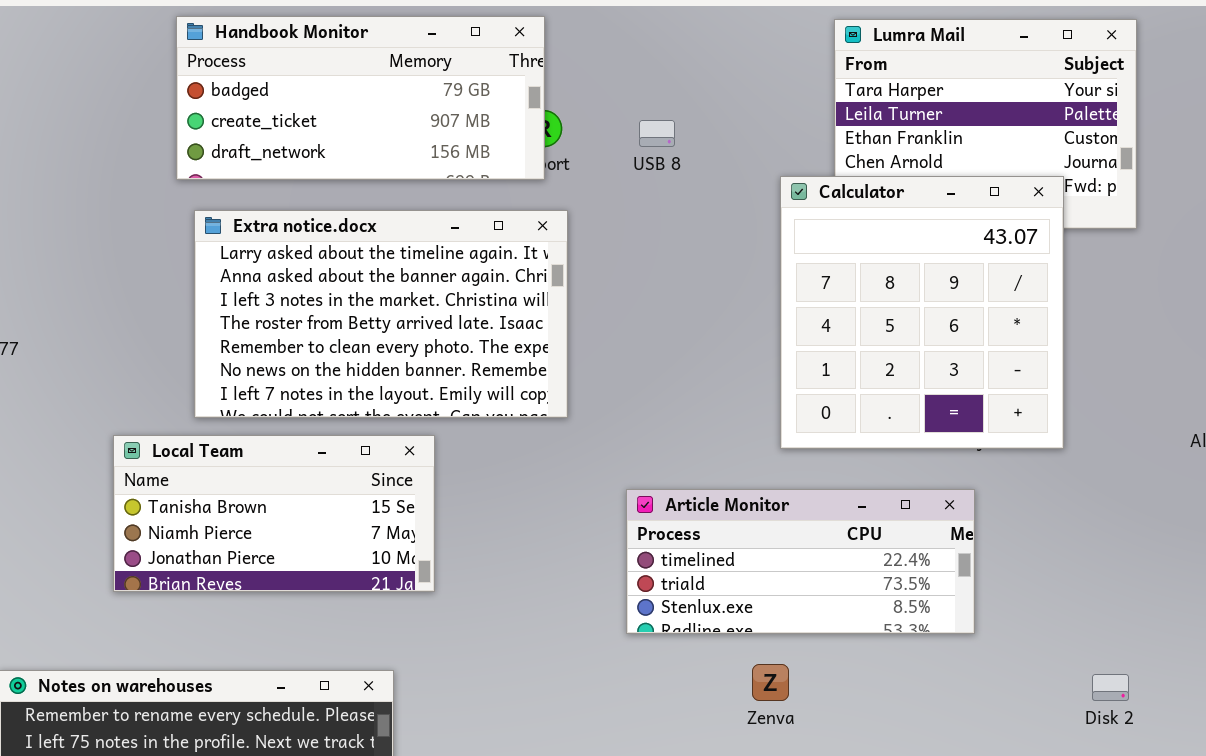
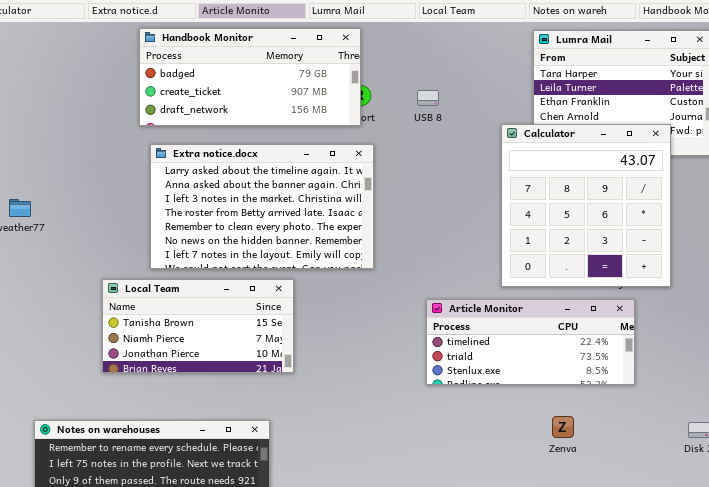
Article Monitor: [626,489,975,634] -> [426,299,635,385], moved
Zenva: [752,664,789,701] -> [552,416,574,438], moved

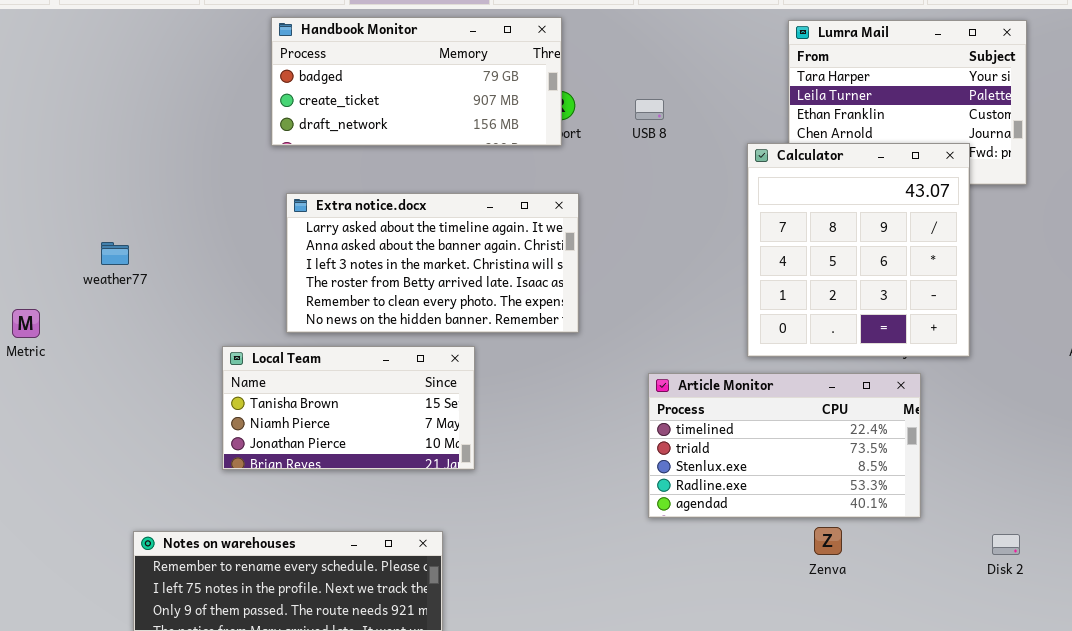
Extra notice.docx: [150,144,374,269] -> [286,193,579,333], resized
Article Monitor: [426,299,635,385] -> [648,373,921,518], resized

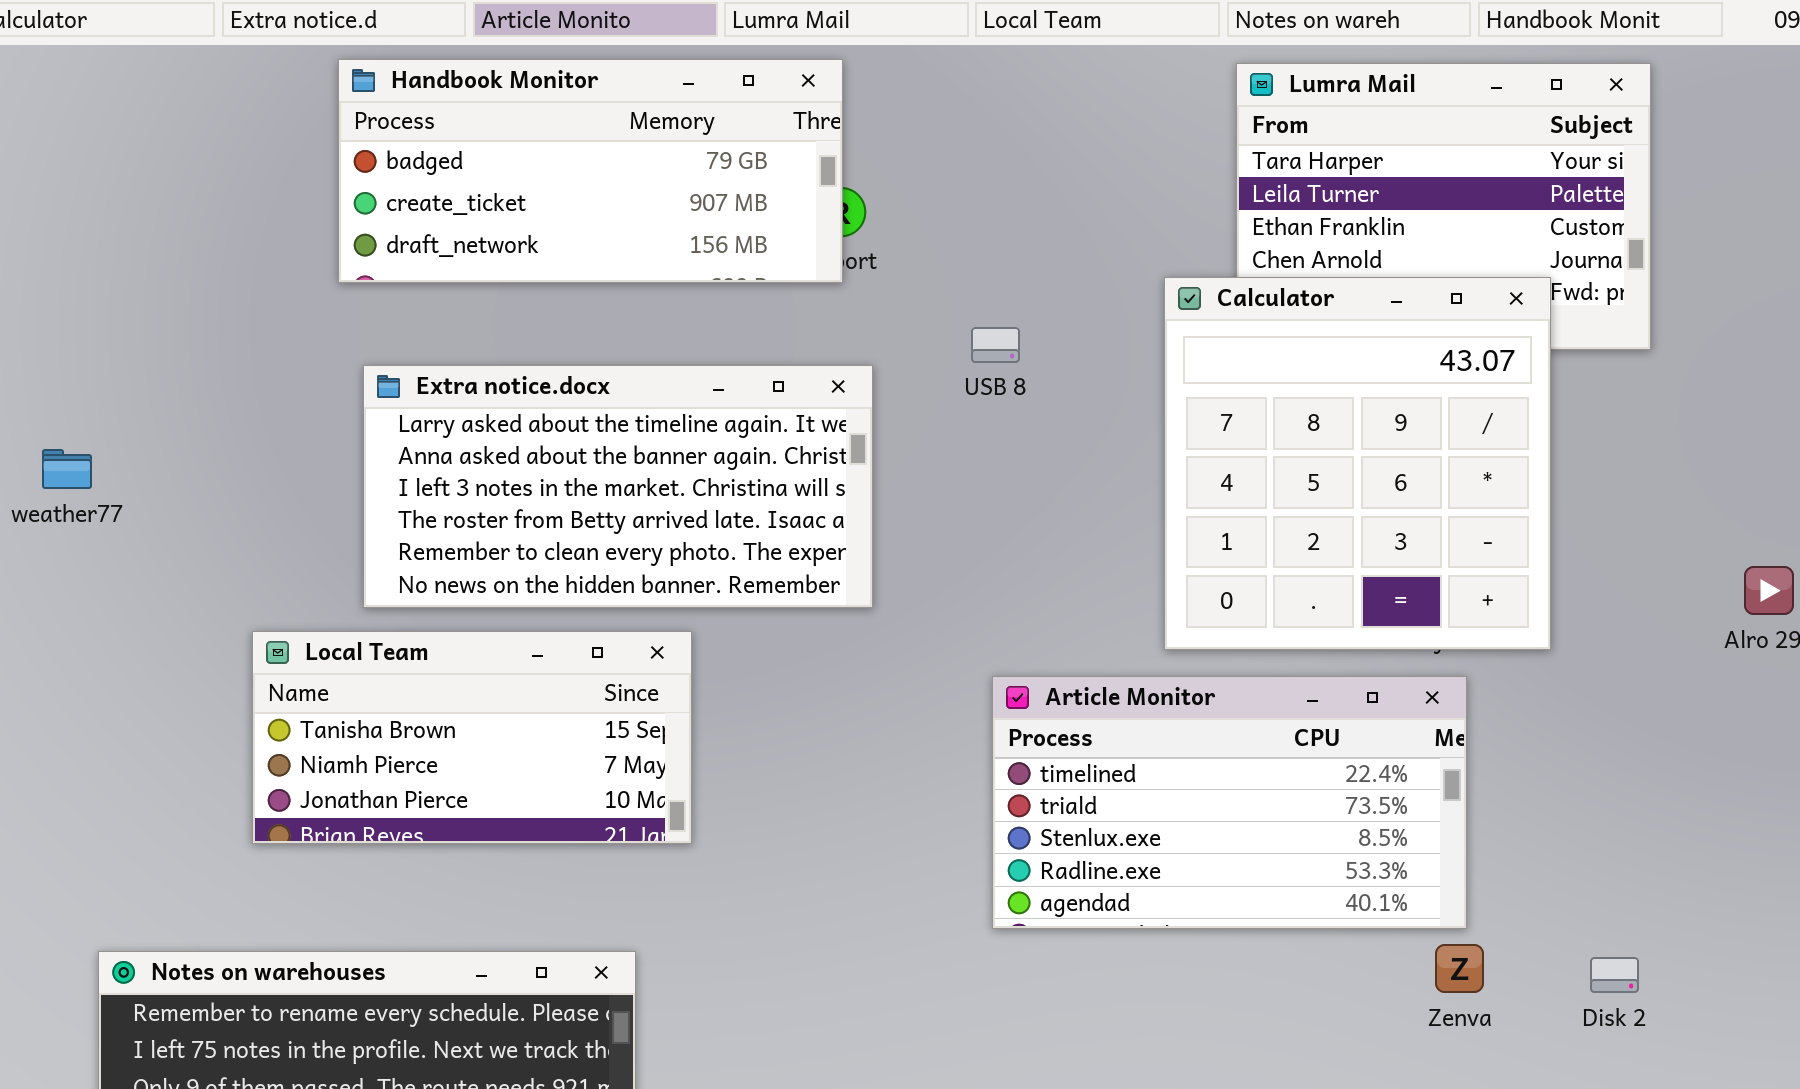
USB 8: [635,99,664,120] -> [971,327,1020,363], moved
Zenva: [814,527,842,555] -> [1435,944,1484,993], moved

